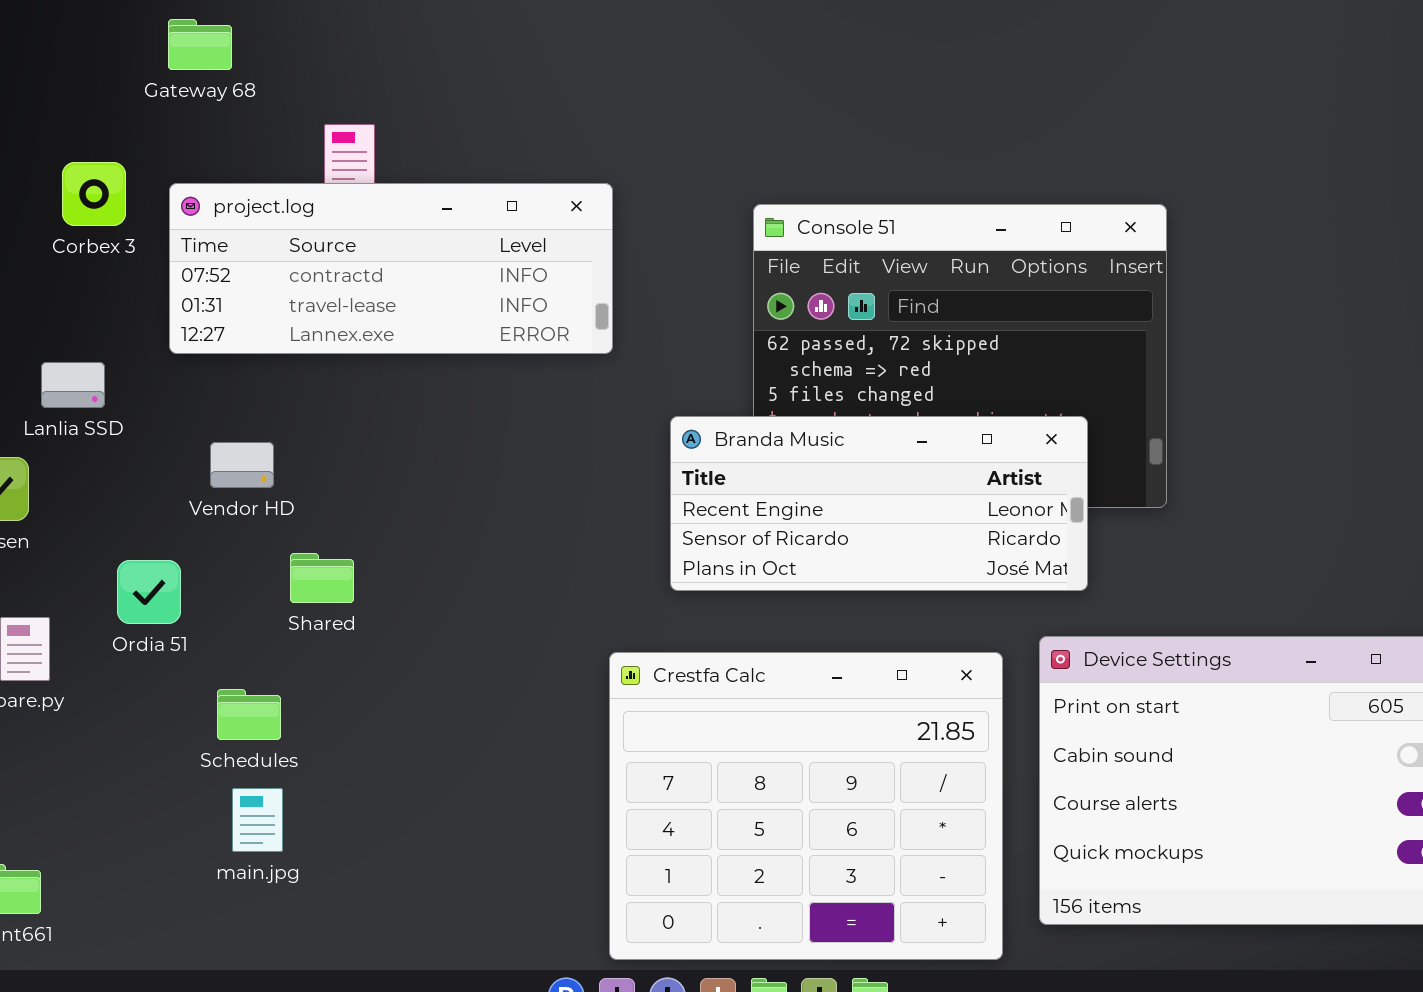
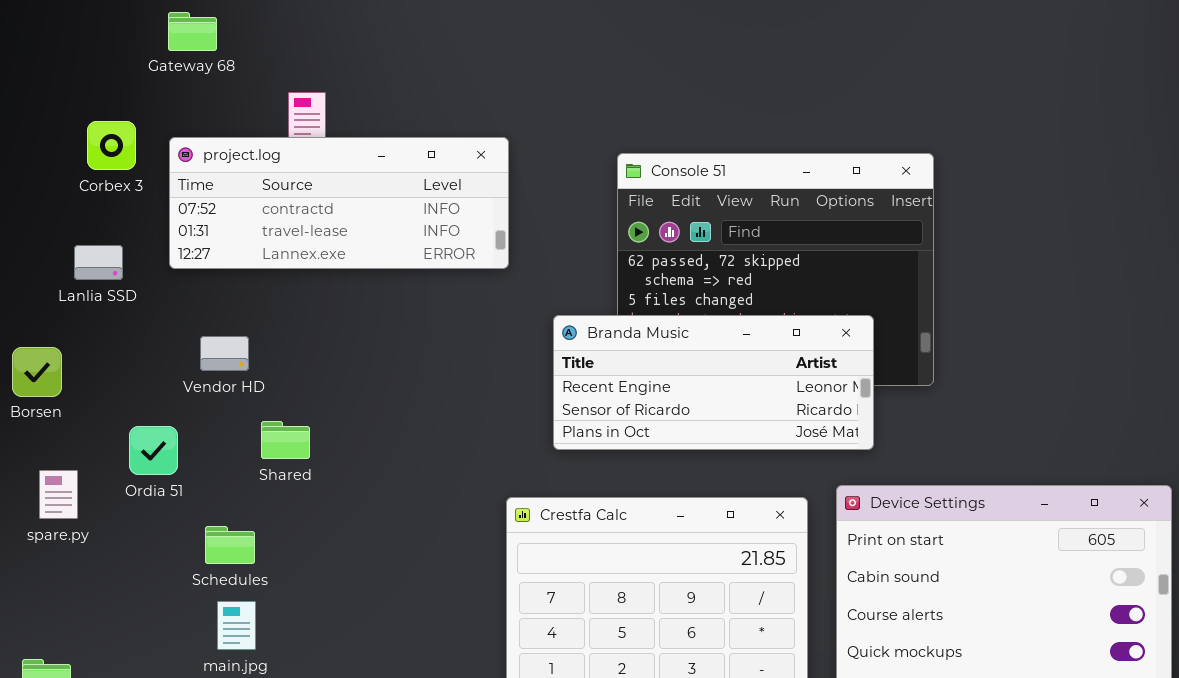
Lanlia SSD: [41,362,105,408] -> [74,245,123,280], moved

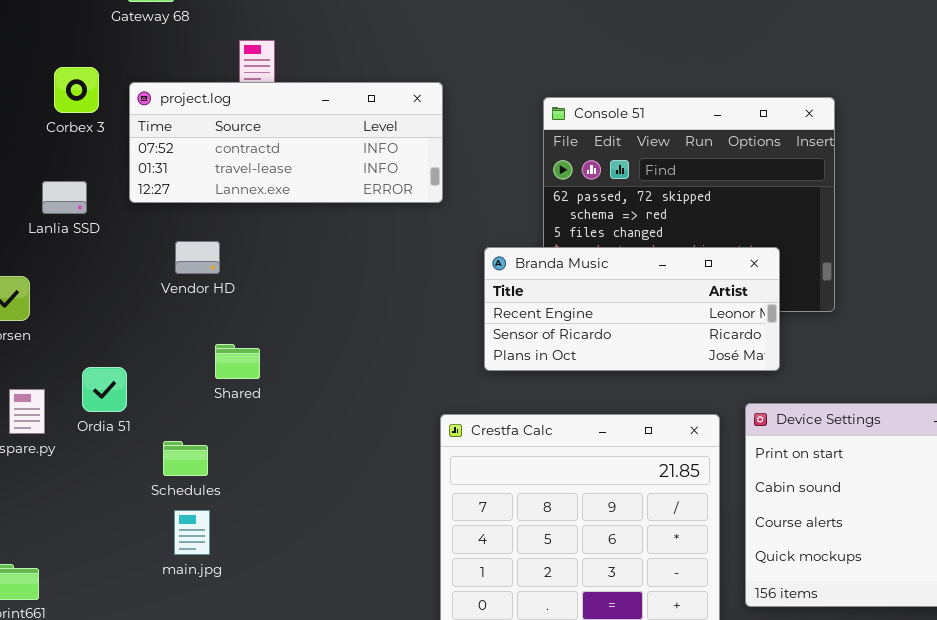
Vendor HD: [200,336,249,371] -> [175,241,220,274], moved
Ordia 51: [129,426,178,475] -> [82,367,127,412], moved

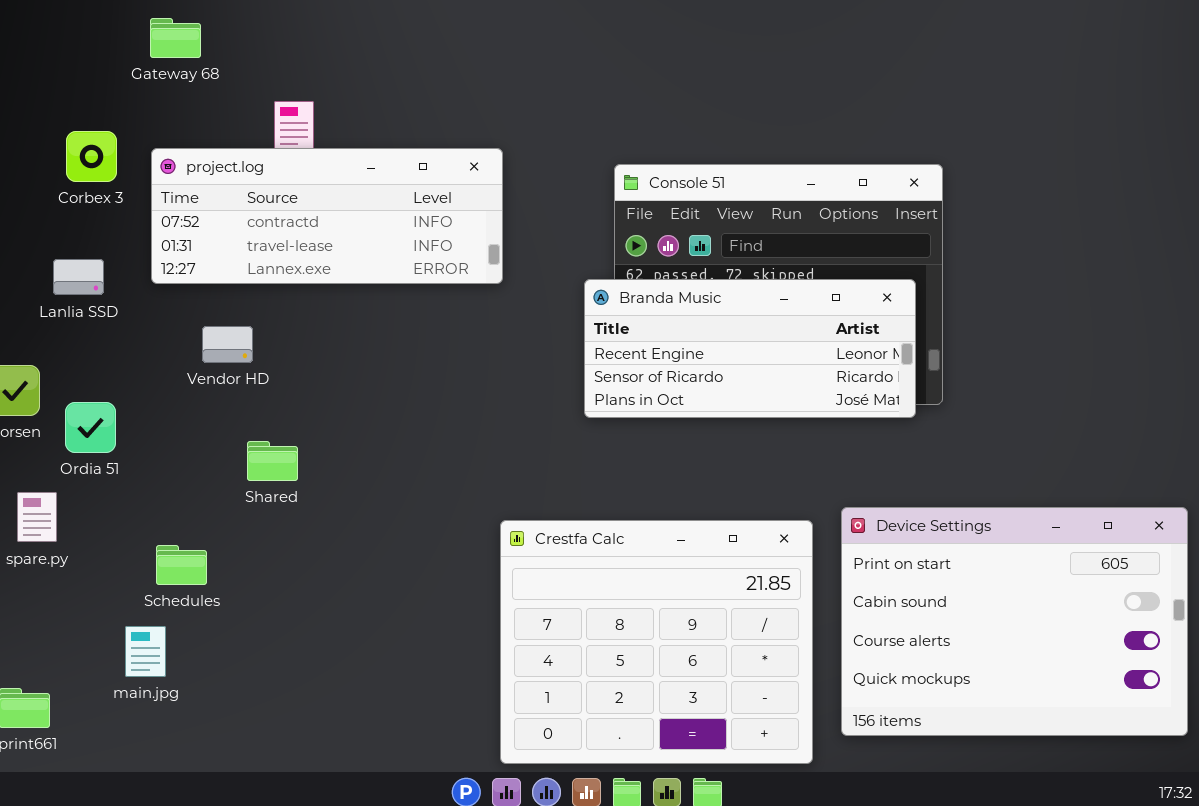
Branda Music: [484,247,780,371] -> [584,279,916,418], moved
Ordia 51: [82,367,127,412] -> [65,402,116,453], moved
Schedules: [163,441,208,476] -> [156,545,207,585], moved
main.jpg: [174,510,210,555] -> [125,626,166,677], moved

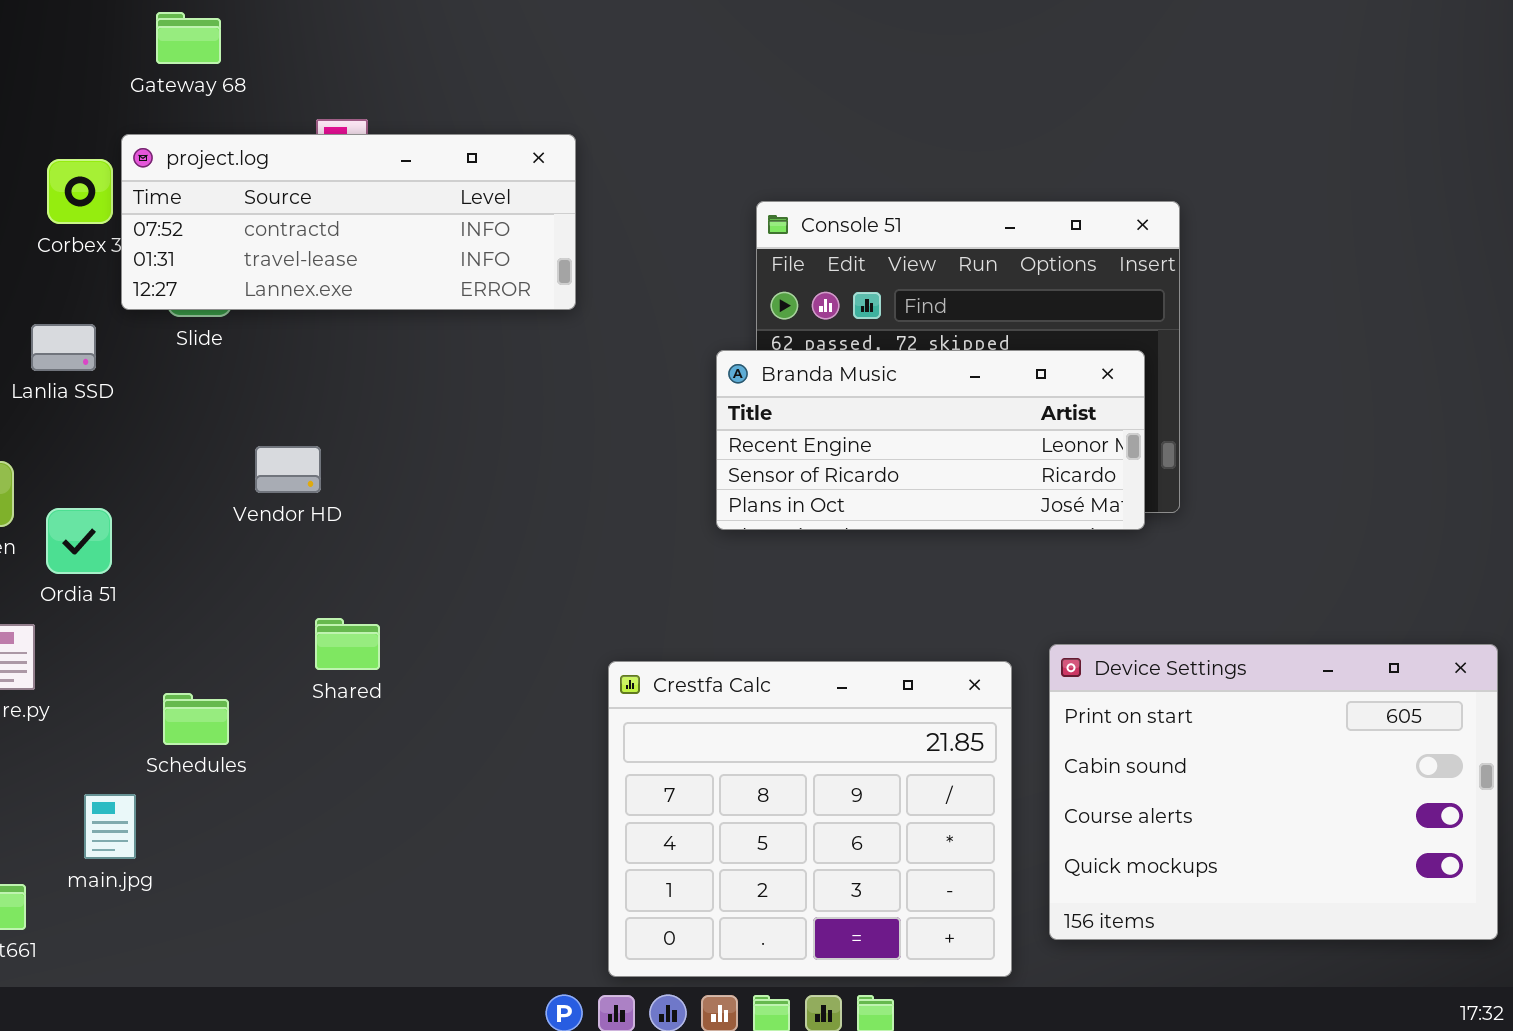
project.log: [151,148,503,284] -> [121,134,576,310], moved
Vendor HD: [202,326,253,363] -> [255,446,321,493], moved
Shared: [247,441,298,481] -> [315,618,380,670], moved
main.jpg: [125,626,166,677] -> [84,794,136,859], moved

